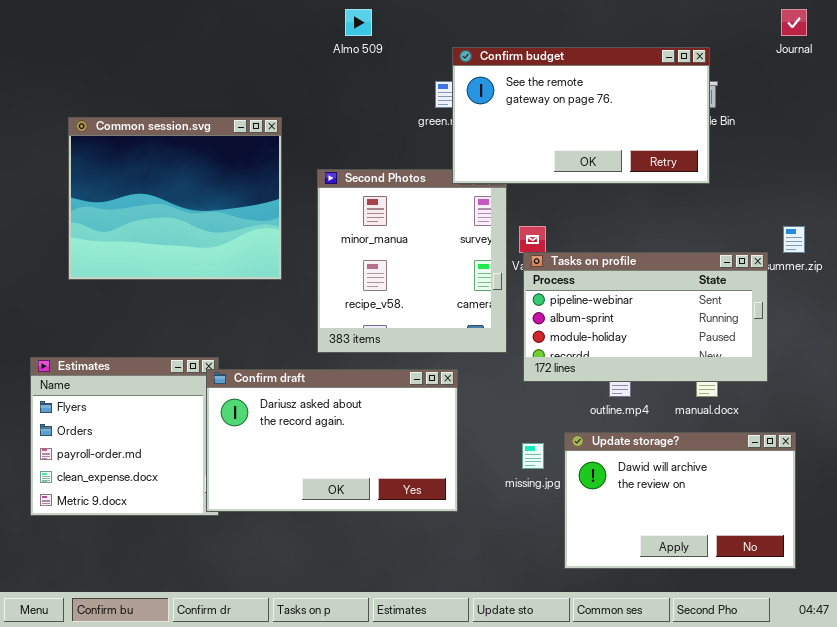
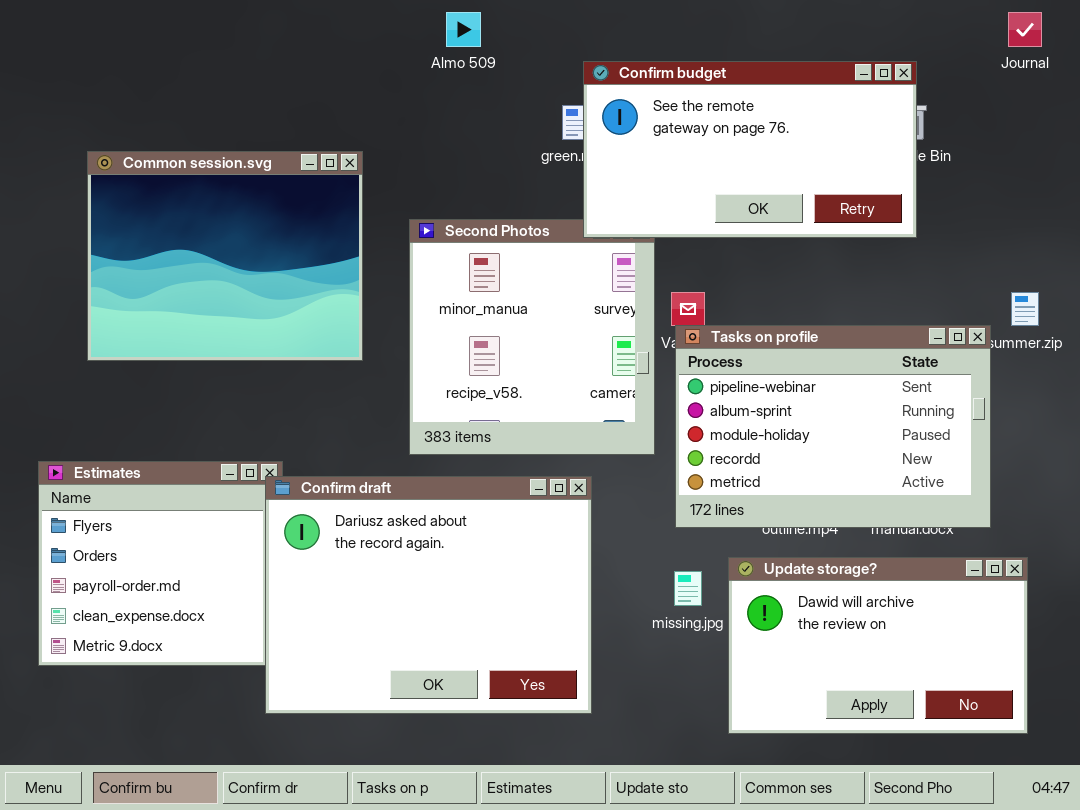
Tasks on profile: [523,252,768,382] -> [675,325,991,528], resized
Confirm draft: [206,369,458,512] -> [265,476,592,714], resized

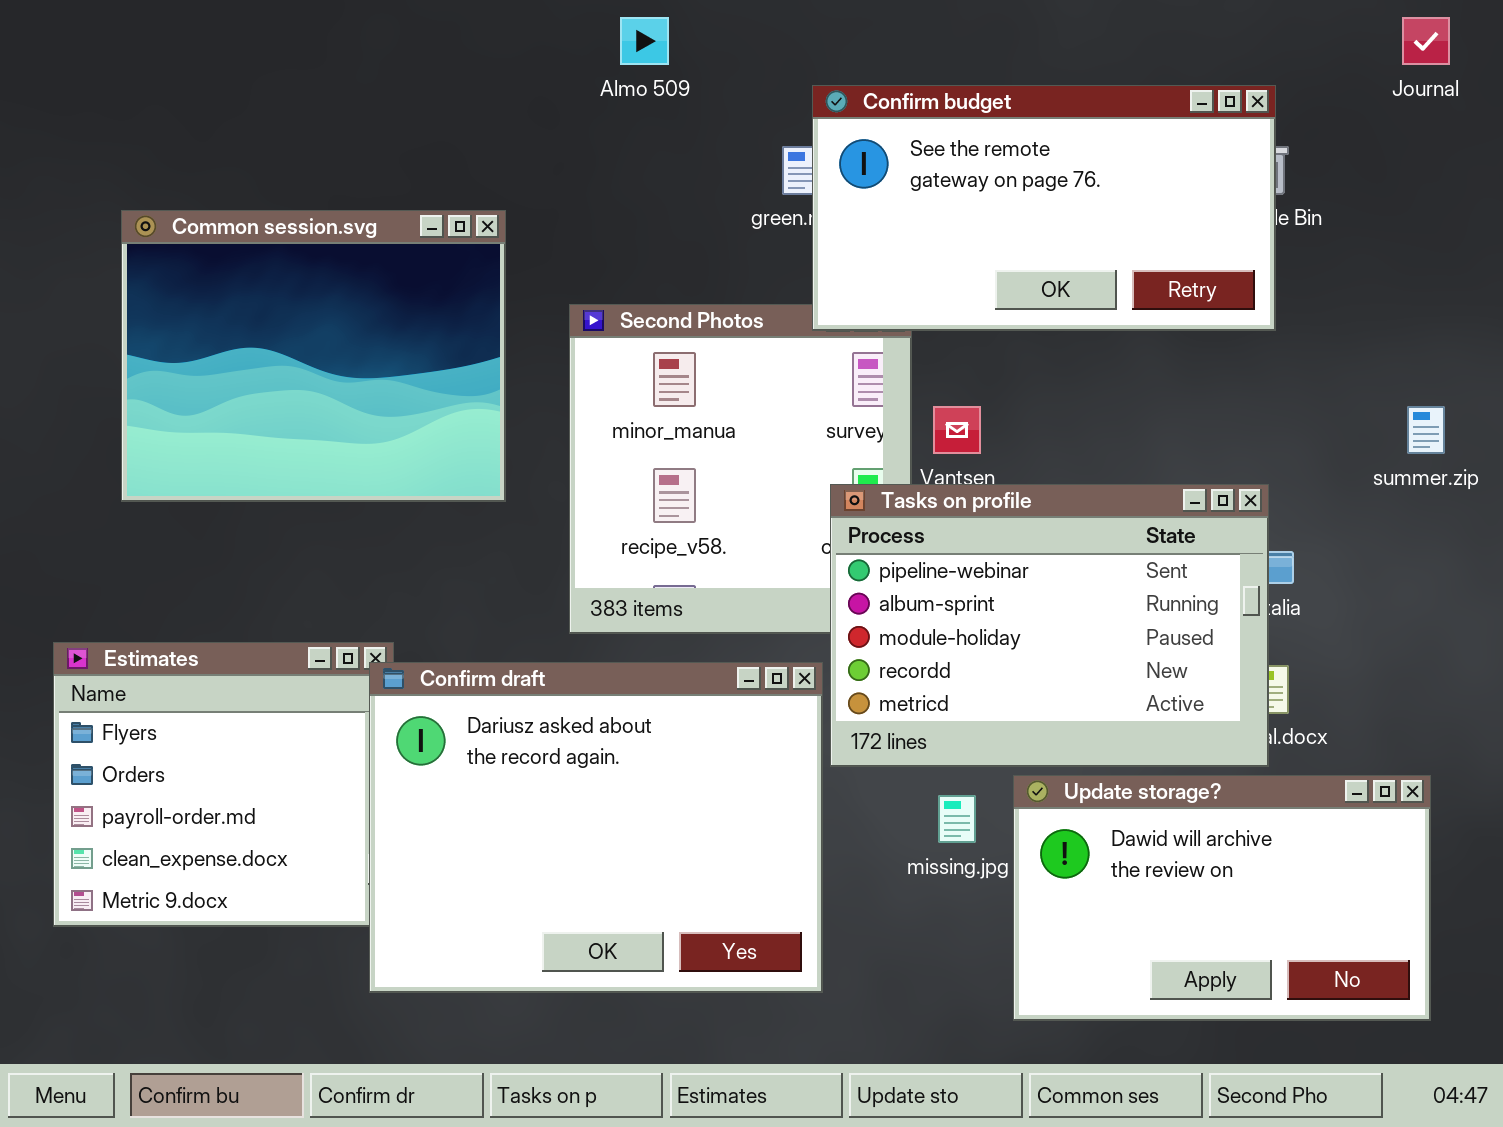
Tasks on profile: [675,325,991,528] -> [830,484,1269,767], moved

